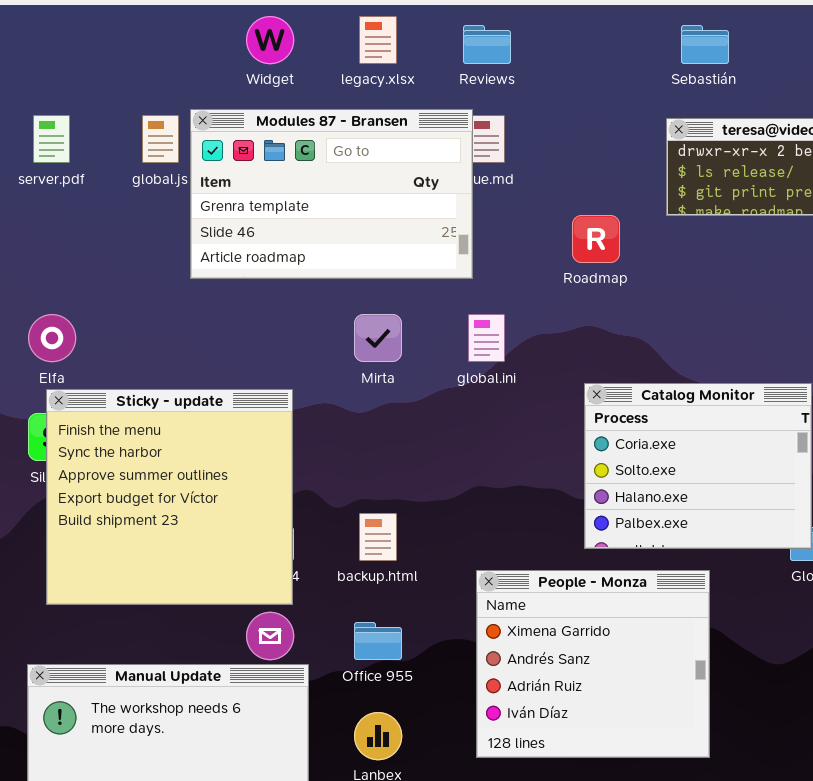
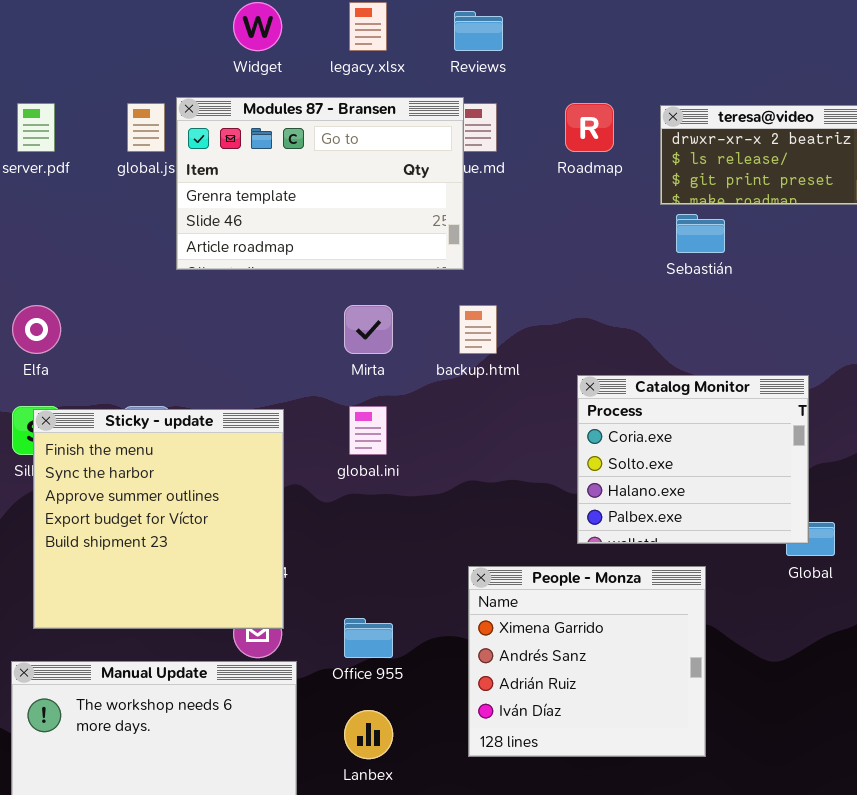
Sebastián: [681,25,729,64] -> [676,214,725,253], moved
Roadmap: [572,215,620,263] -> [565,103,614,152], moved
global.ini: [468,314,505,362] -> [349,406,387,455], moved
Sticky - update: [46,389,293,605] -> [33,409,284,629], moved
backup.html: [359,513,397,561] -> [459,305,497,354], moved

